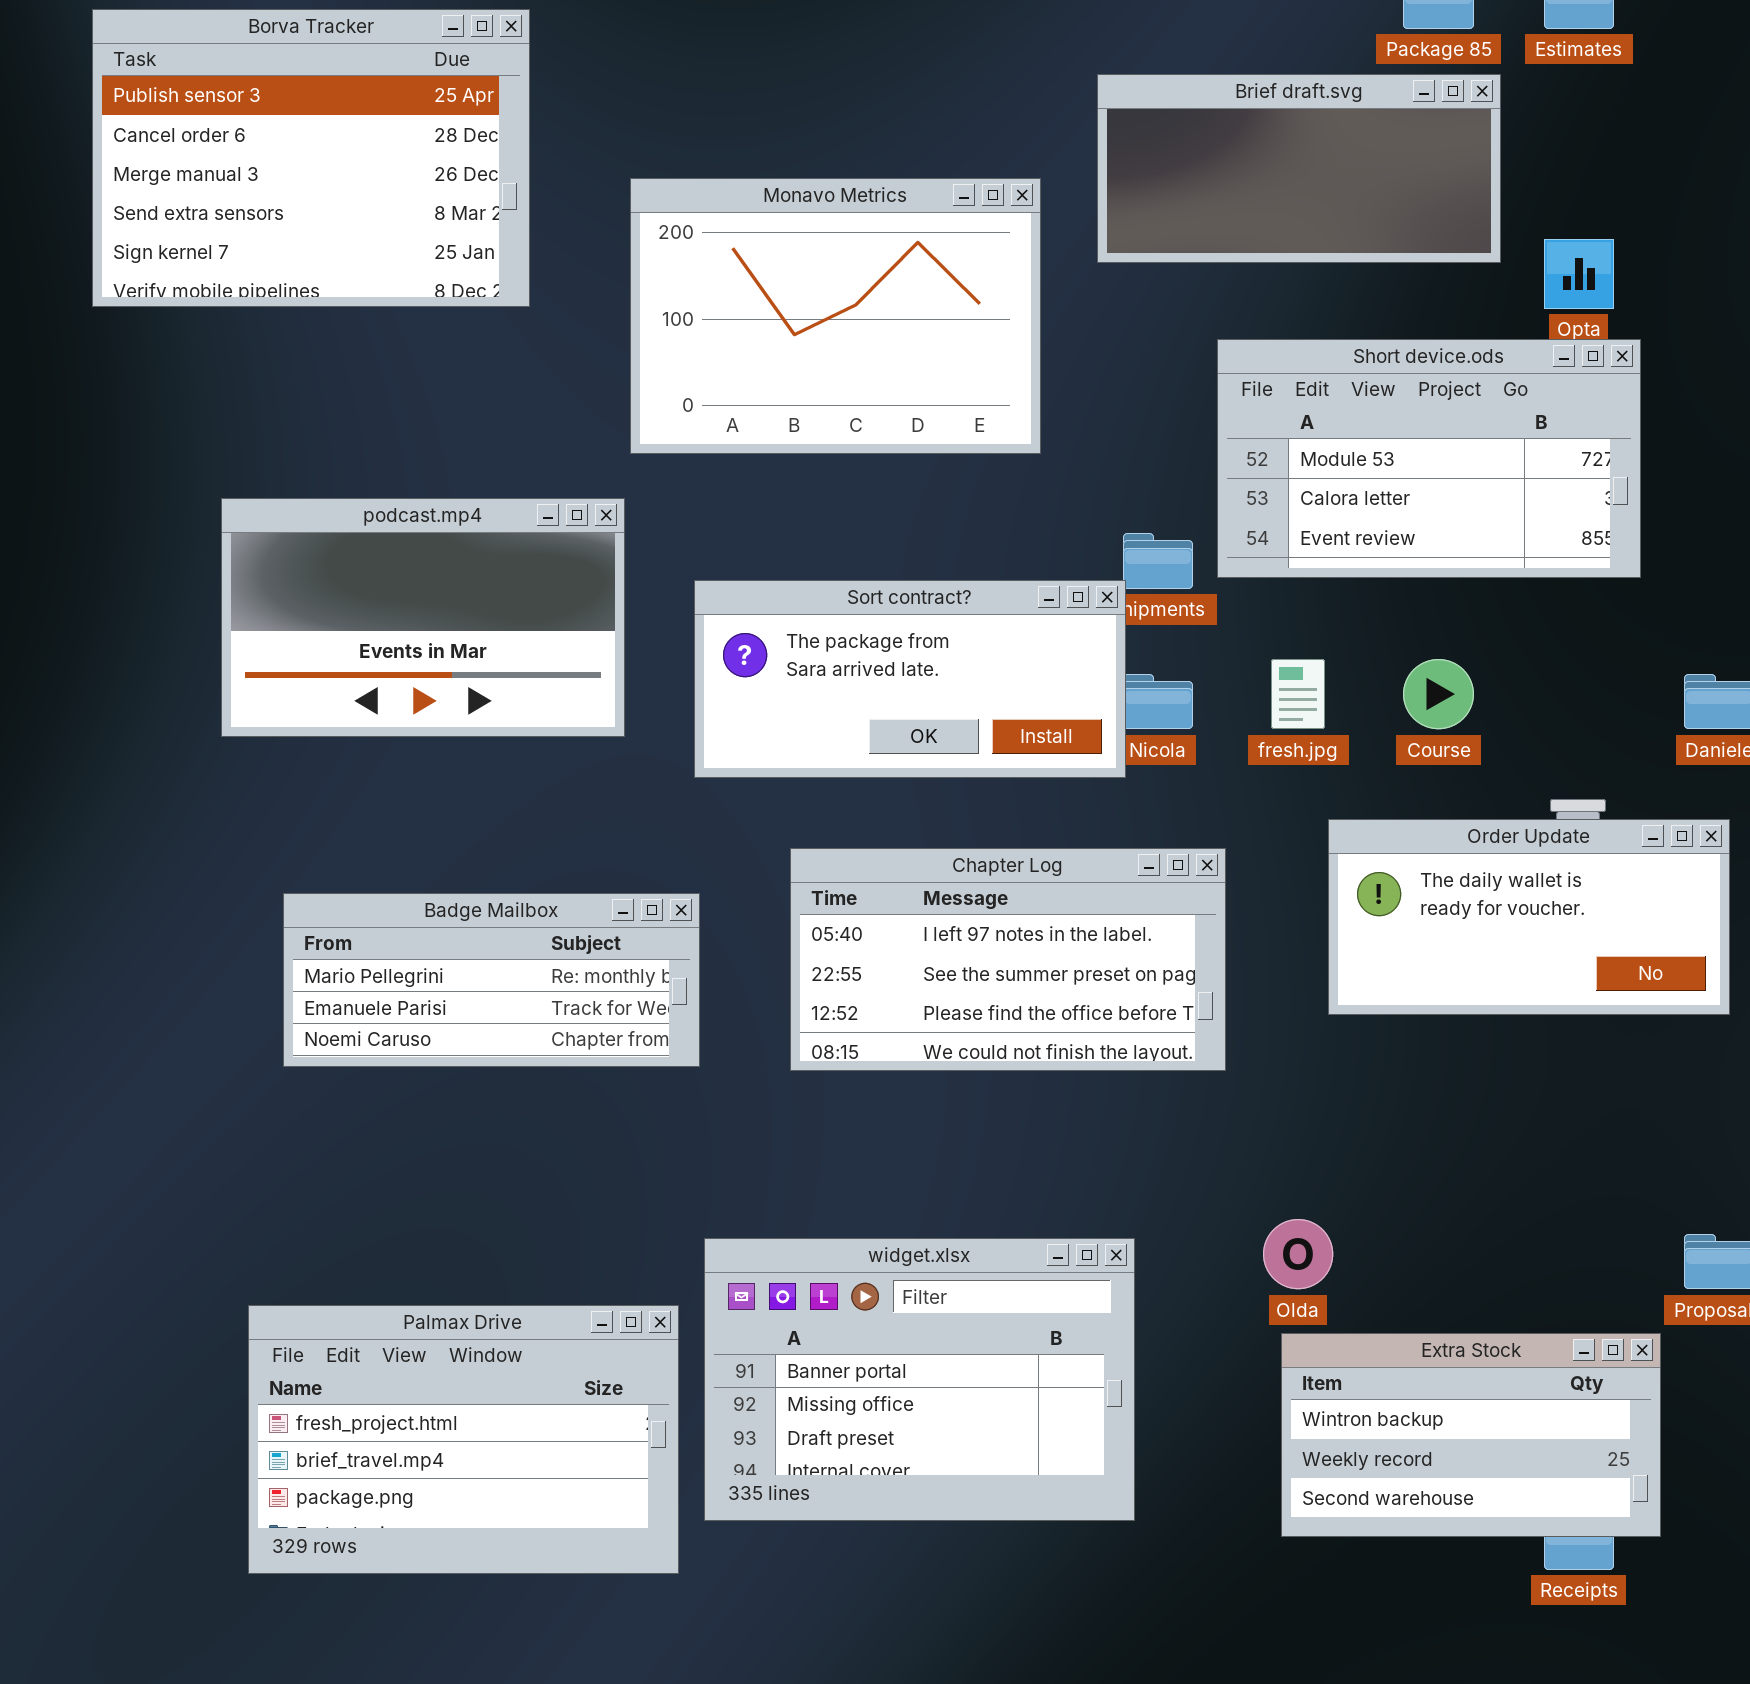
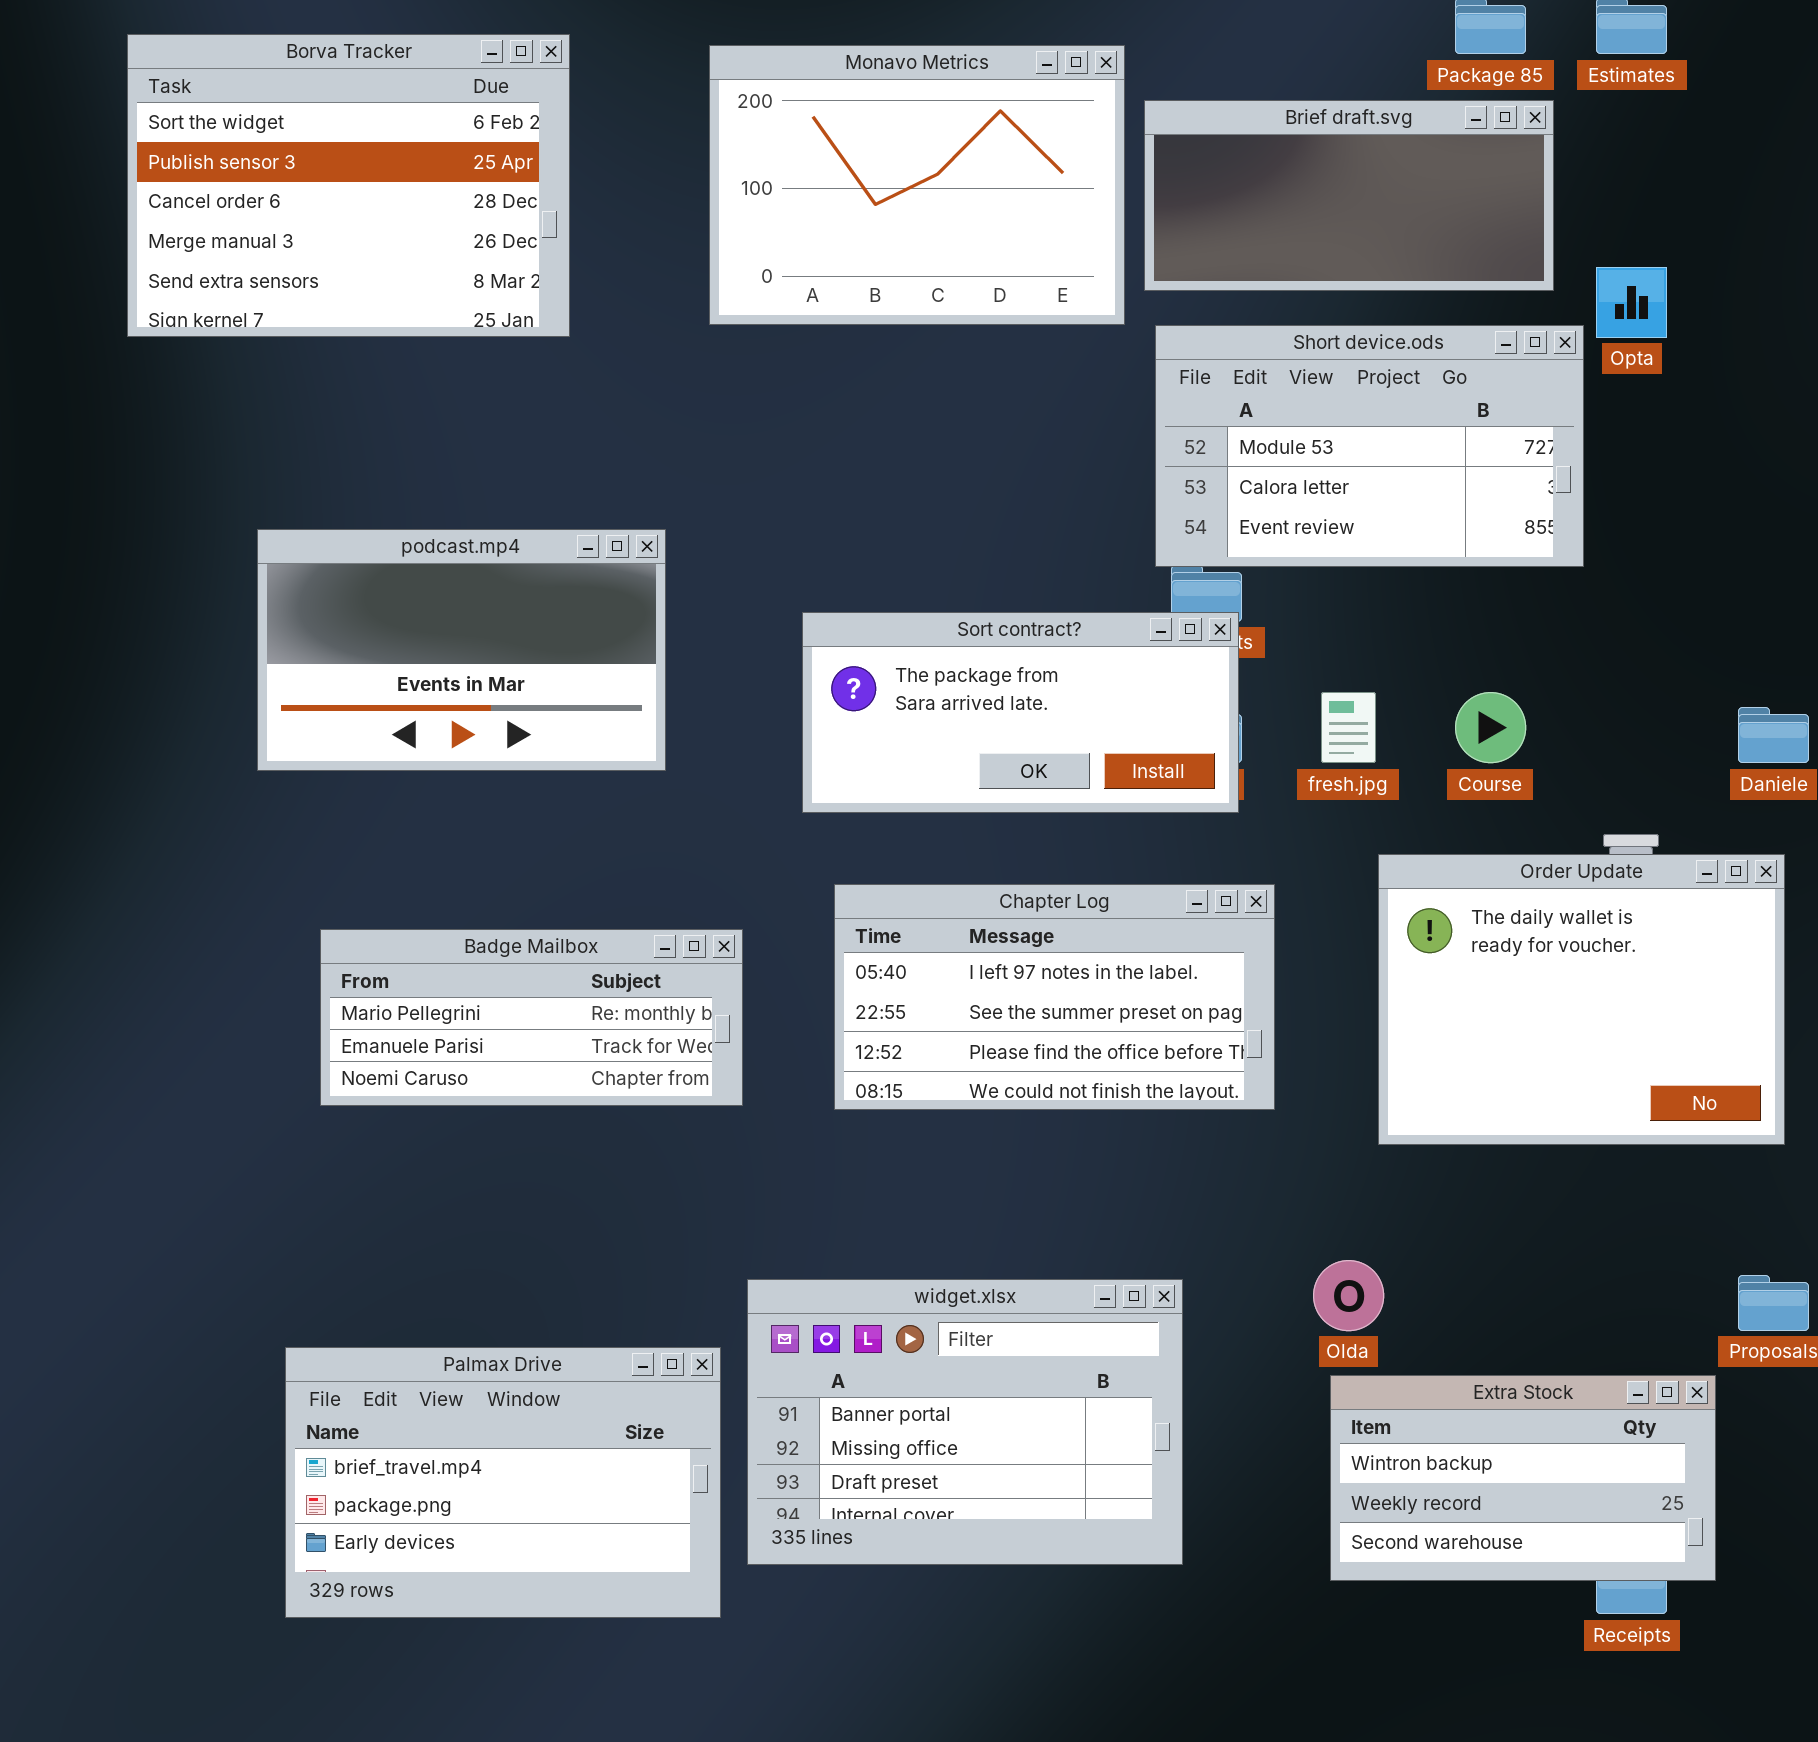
Borva Tracker: [92,9,530,307] -> [127,34,570,337], scrolled up 1 row
Monavo Metrics: [630,178,1041,454] -> [709,45,1125,325], moved
Short device.ods: [1217,339,1641,578] -> [1155,325,1584,567], moved
Sort contract?: [694,580,1126,778] -> [802,612,1239,813], moved
Order Update: [1328,819,1730,1015] -> [1378,854,1785,1145], resized
Palmax Drive: [248,1305,679,1574] -> [285,1347,721,1618], scrolled down 1 row

